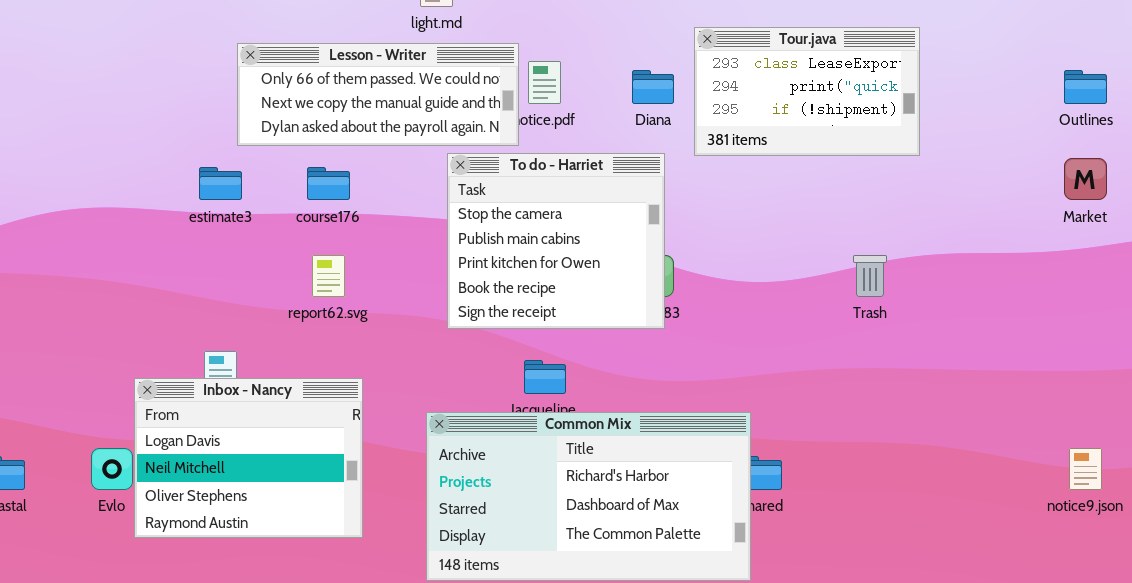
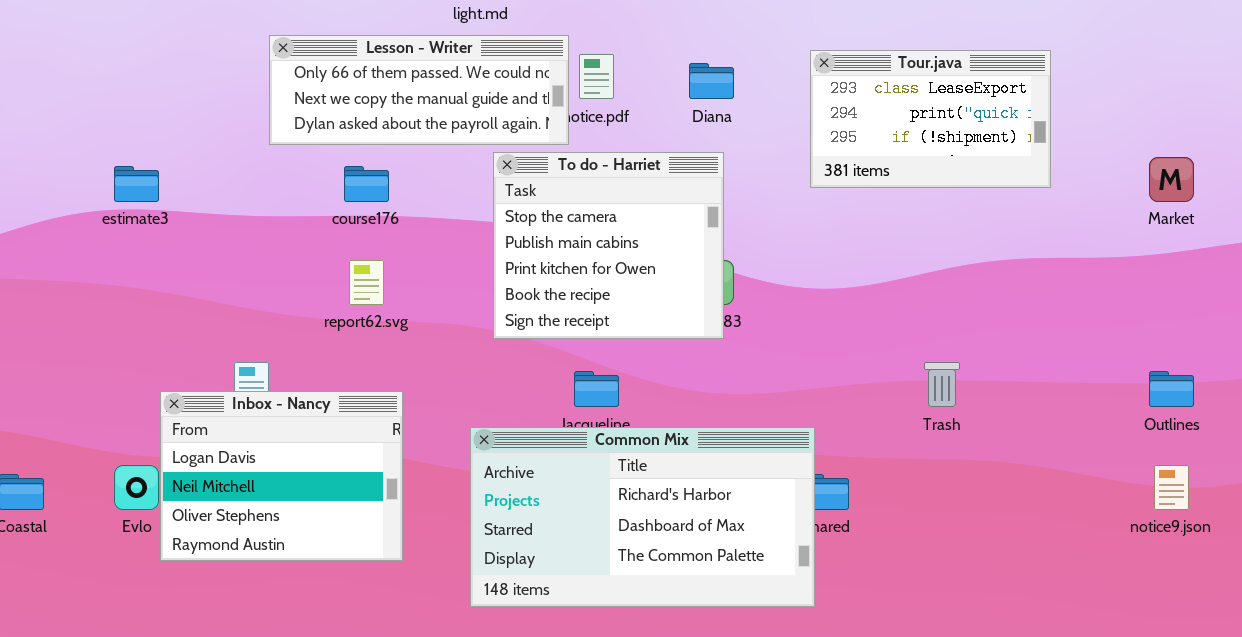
Tour.java: [694,27,920,156] -> [810,50,1051,188], moved
Outlines: [1064,70,1107,104] -> [1149,371,1194,407], moved
estimate3: [199,167,242,200] -> [114,166,159,202], moved
Trash: [853,255,887,297] -> [924,362,960,407], moved

